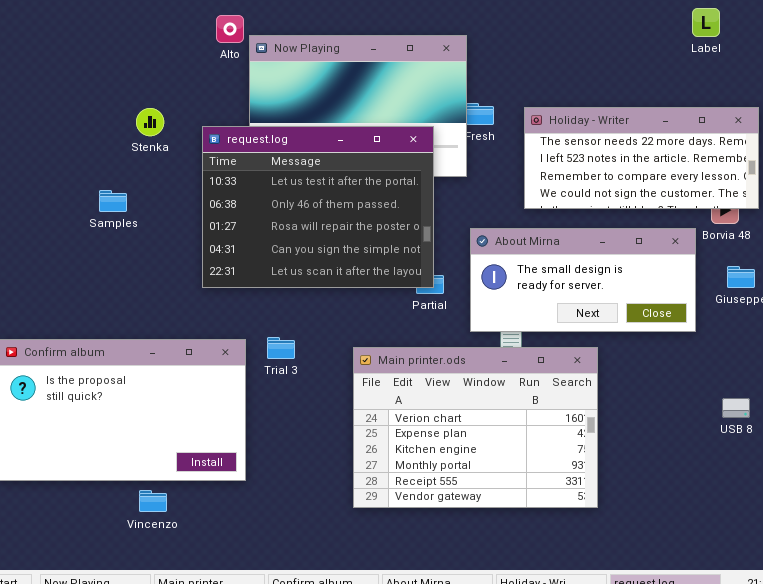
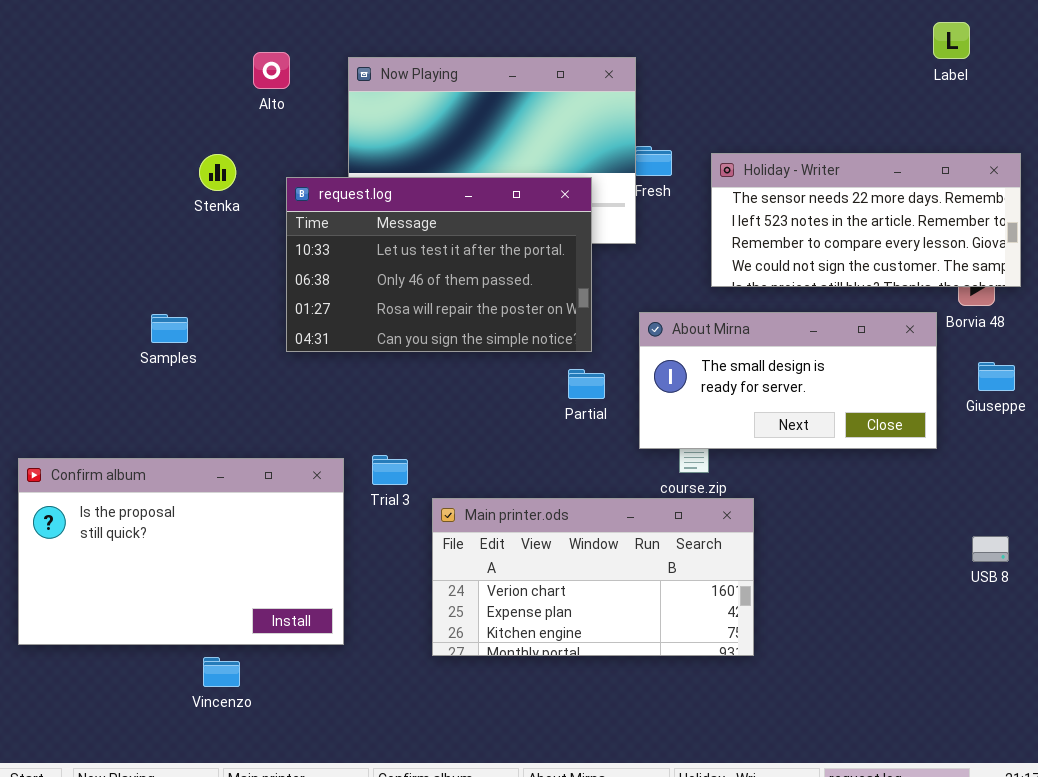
Alto: [216,15,244,43] -> [253,52,290,89], moved
request.log: [202,126,434,288] -> [286,177,592,352], resized
Samples: [99,190,127,212] -> [151,314,188,343], moved
Main printer.ods: [353,347,598,508] -> [432,498,754,656], moved, resized

